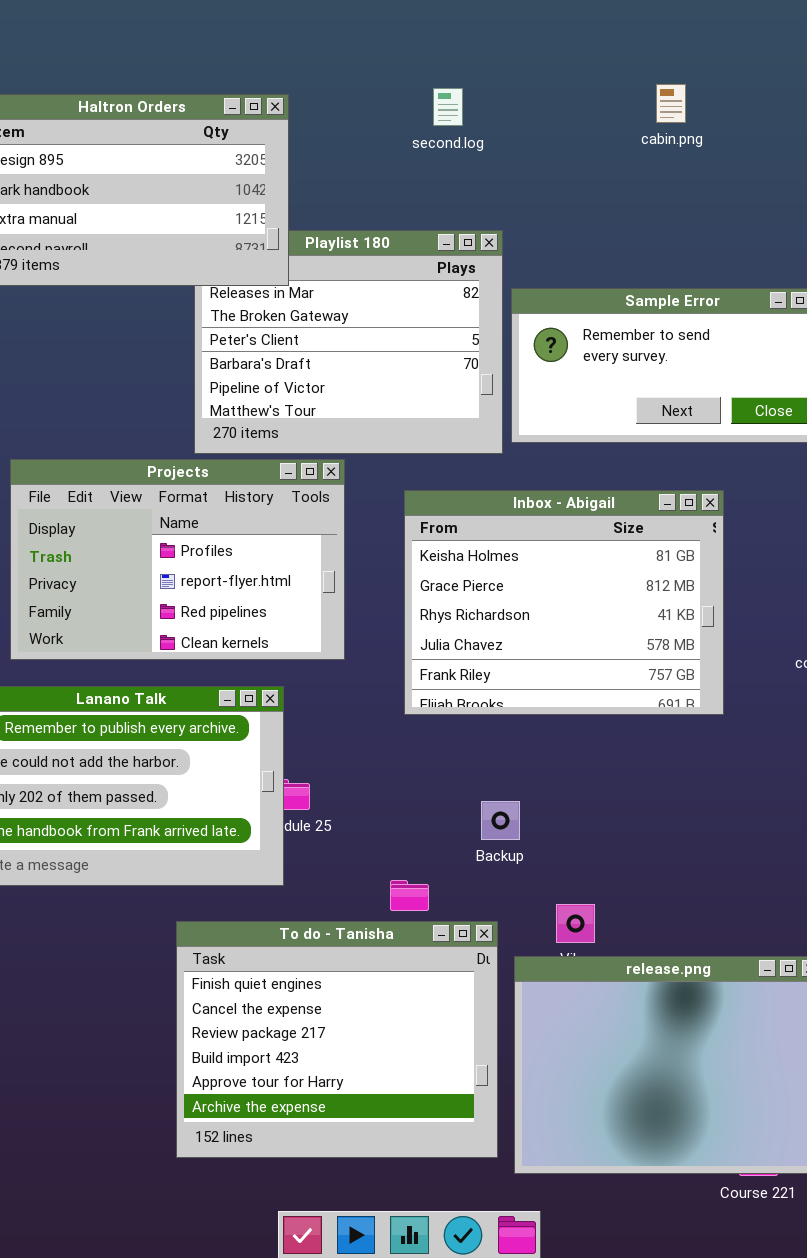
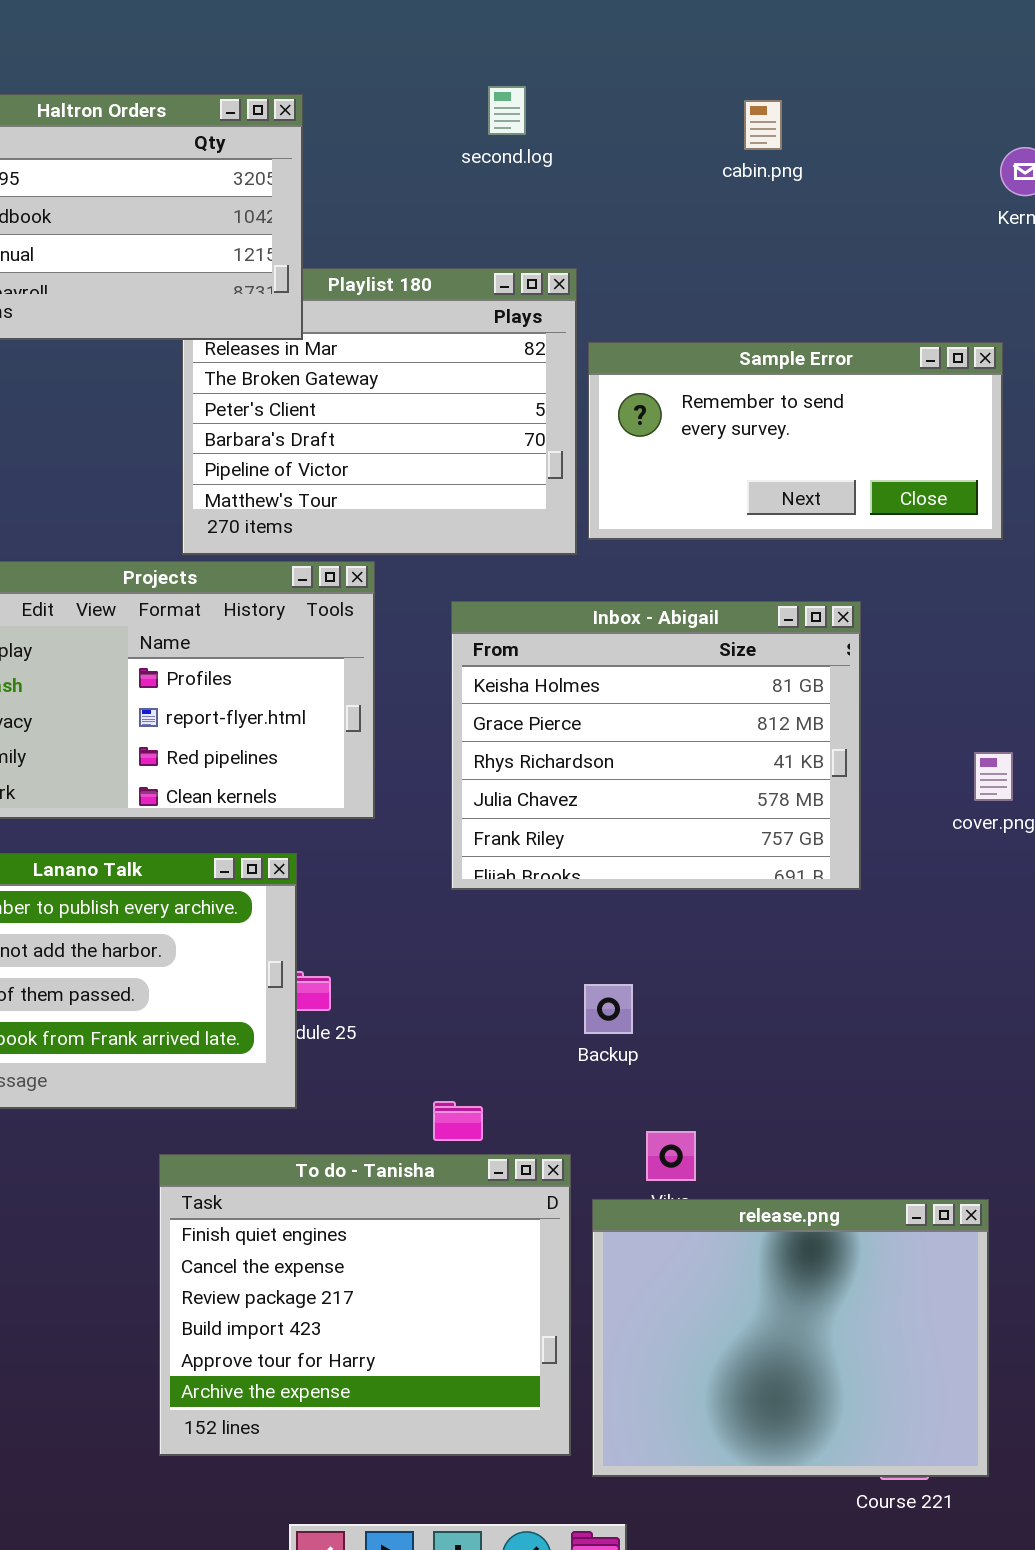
cabin.png: [656,84,686,123] -> [744,100,782,150], moved
Backup: [481,801,520,840] -> [584,984,633,1034], moved

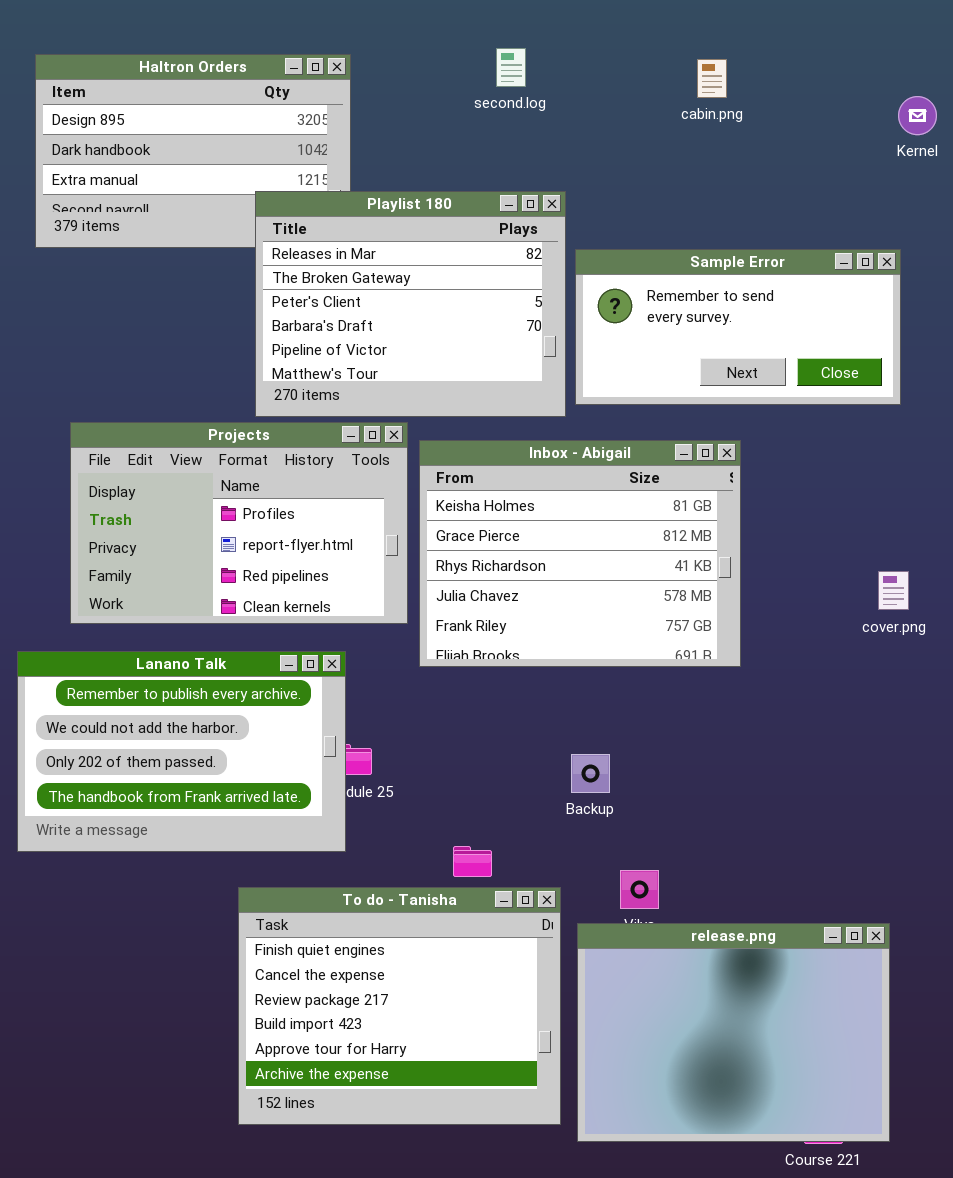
Playlist 180: [182,268,577,555] -> [255,191,566,417], raised
Inbox - Abigail: [451,601,861,890] -> [419,440,741,667], moved

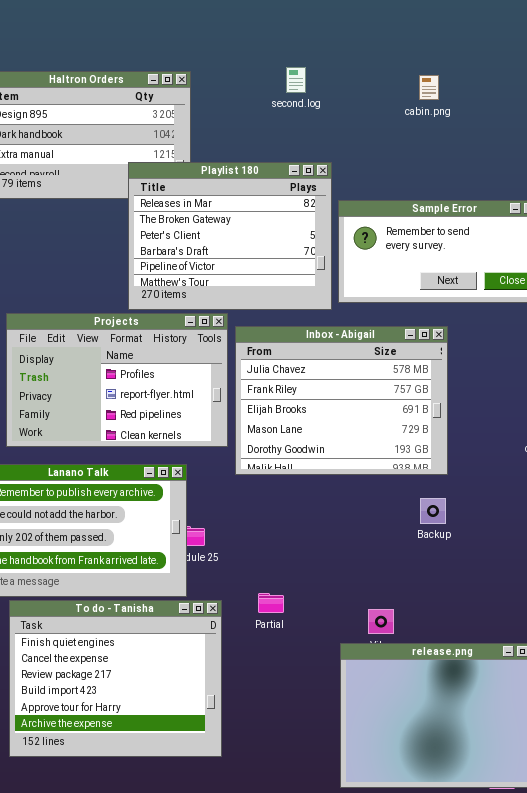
Inbox - Abigail: [419,440,741,667] -> [235,326,448,475], scrolled down 3 rows
Backup: [571,754,610,793] -> [420,498,446,524], moved
To do - Tanisha: [238,887,561,1125] -> [9,600,222,757], moved

